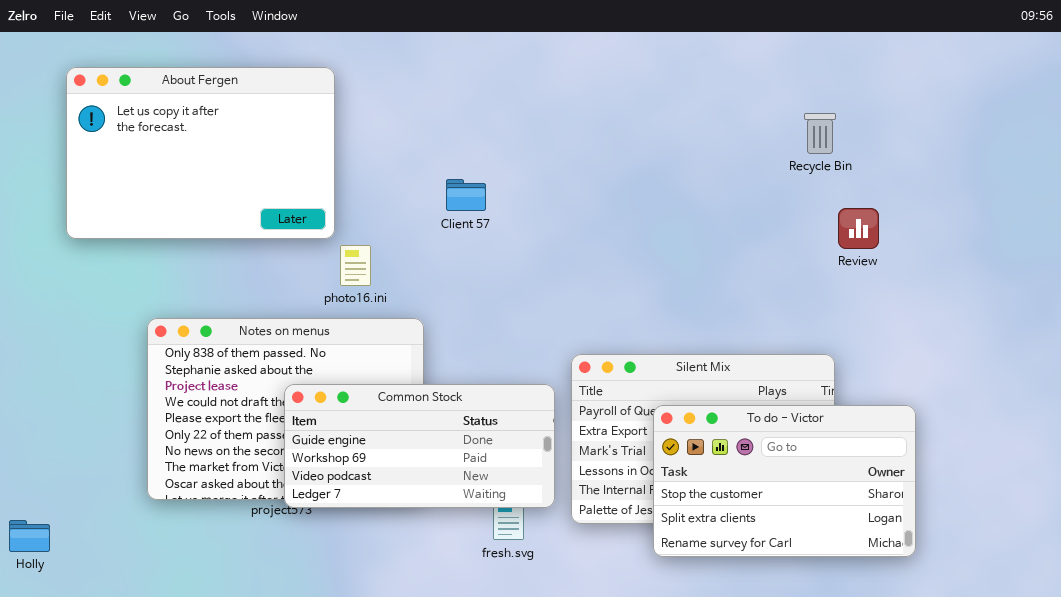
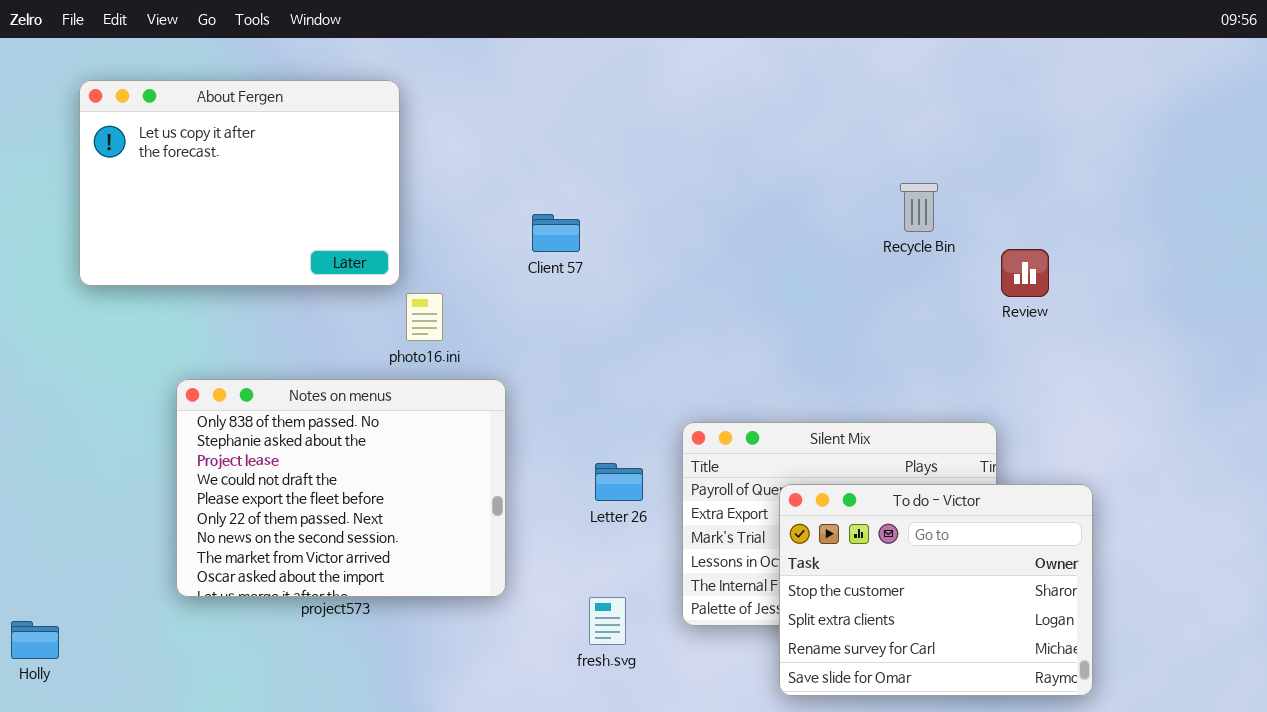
Recycle Bin: [804,113,836,154] -> [900,183,938,232], moved
Common Stock: [284,384,555,508] -> none, closed
To do - Victor: [653,405,916,557] -> [779,484,1093,696], resized

